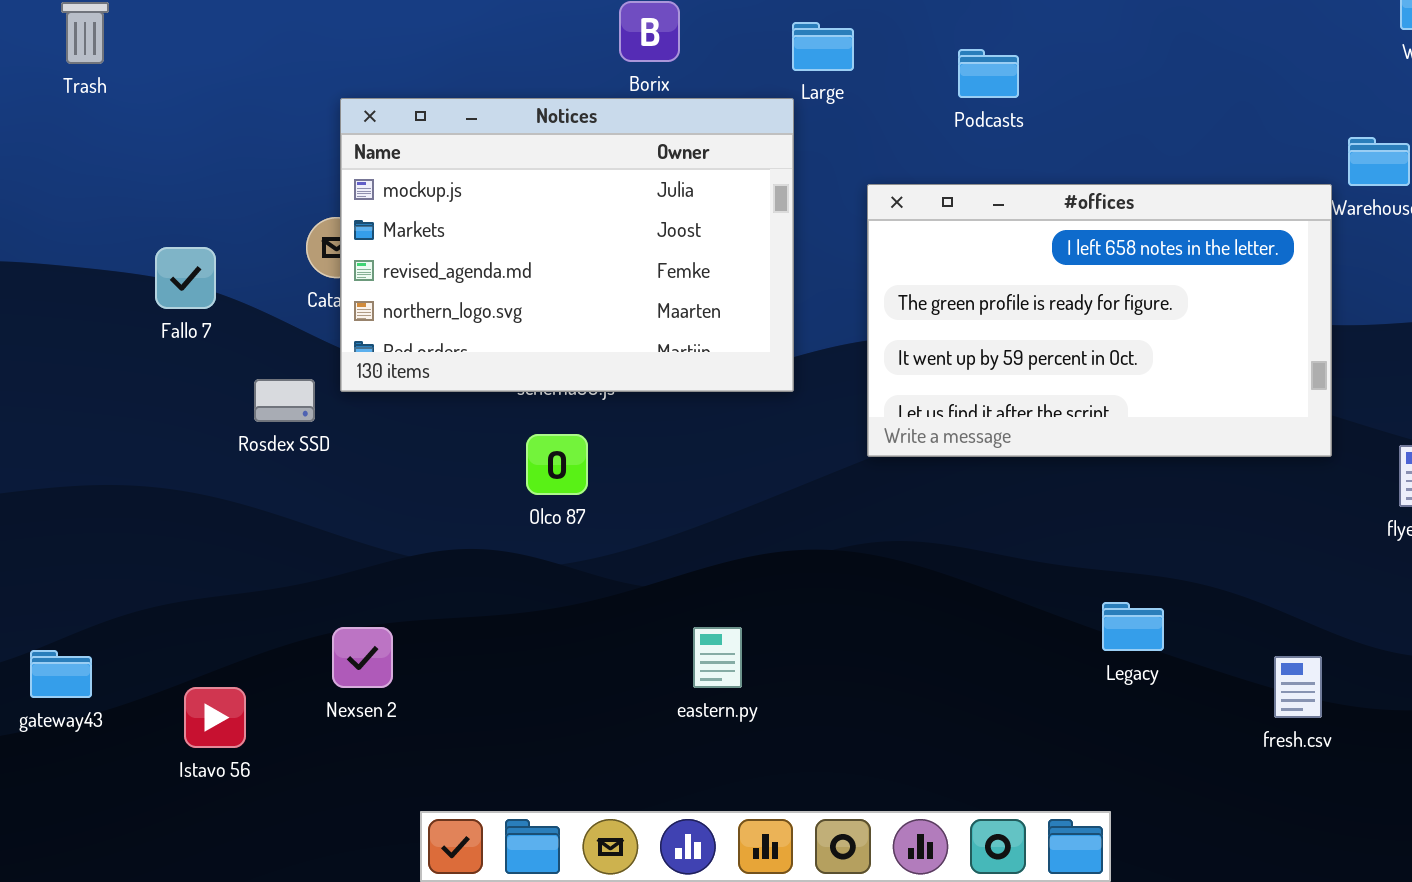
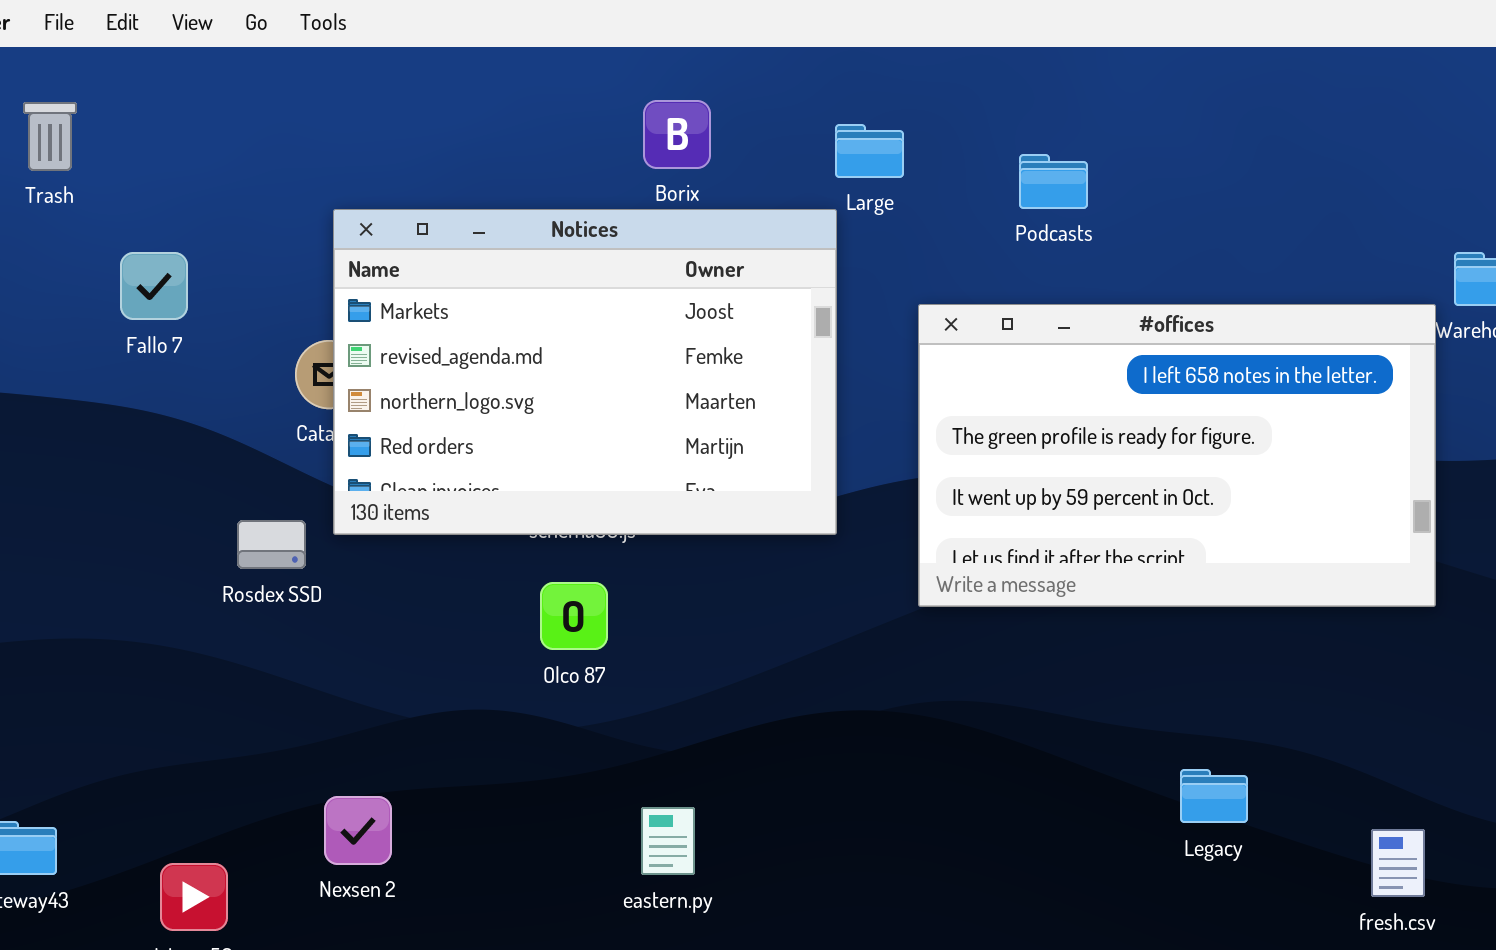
Notices: [340,98,794,392] -> [333,209,837,535], scrolled down 1 row
Fallo 7: [155,247,216,309] -> [120,252,188,320], moved
eastern.py: [693,627,742,688] -> [641,807,695,875], moved

